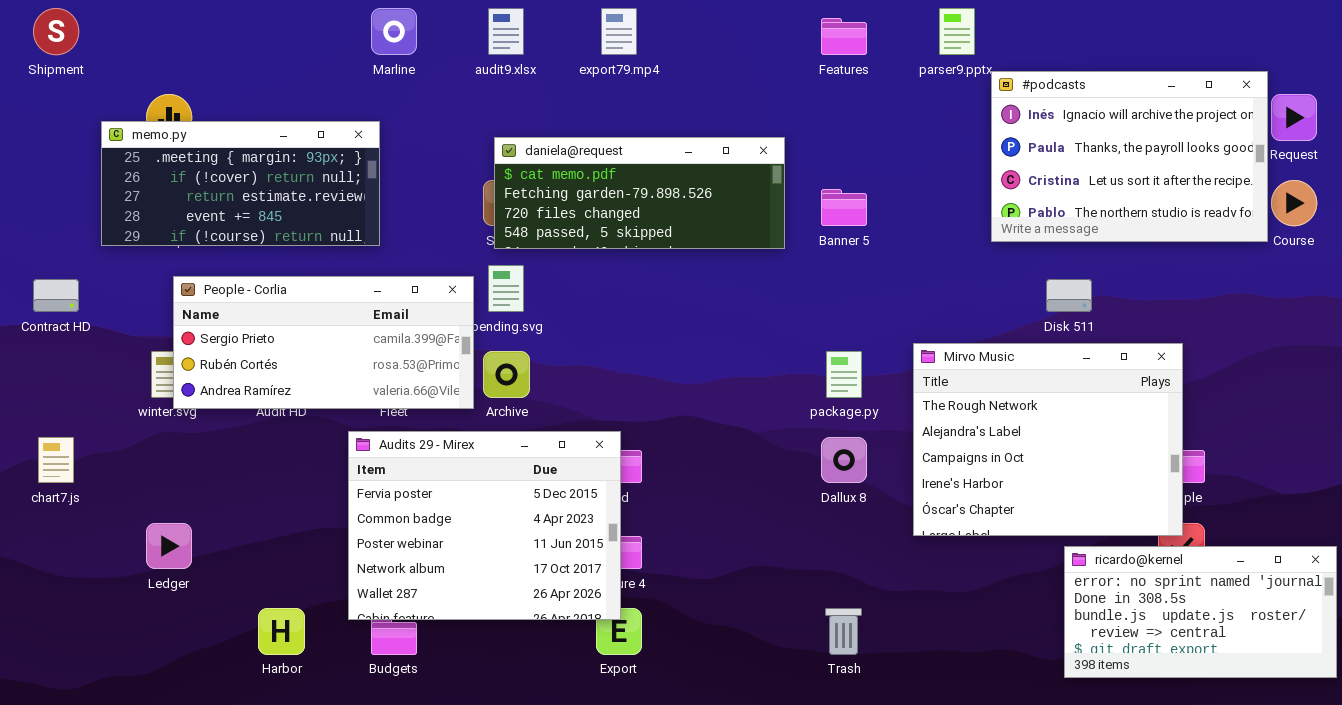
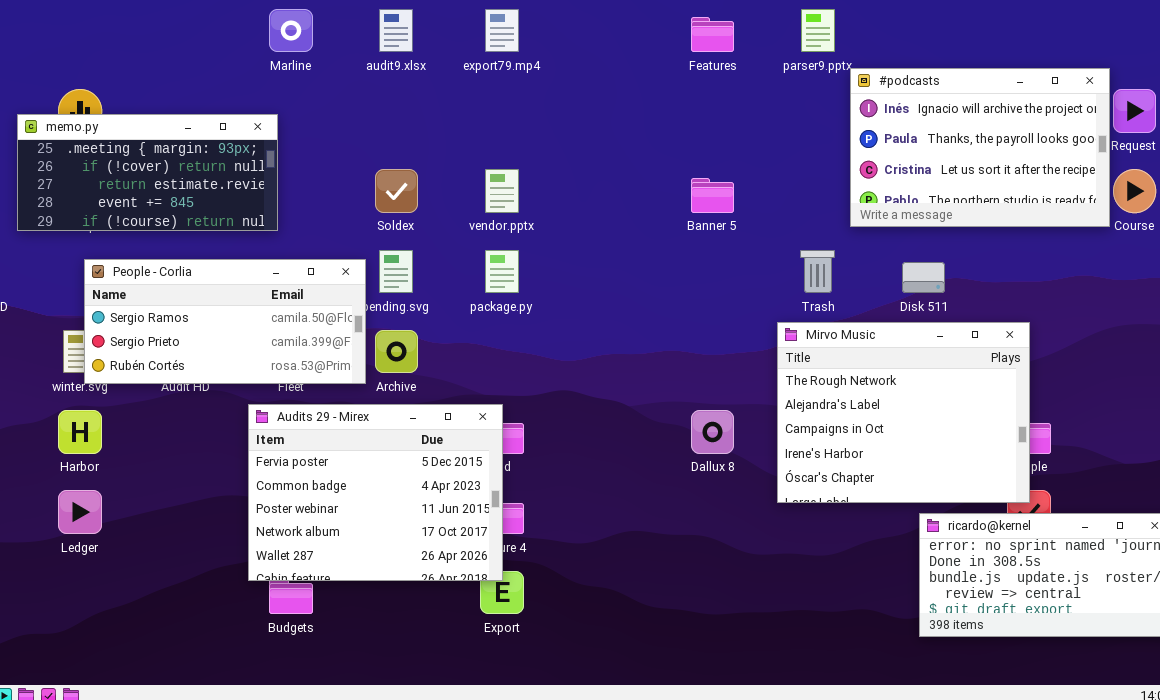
daniela@request: [494,137,785,249] -> none, closed
People - Corlia: [173,276,474,409] -> [84,259,366,384], scrolled up 1 row
package.py: [826,351,862,398] -> [485,250,519,293], moved
Harbor: [258,608,305,655] -> [58,410,102,454], moved
Trash: [825,608,862,655] -> [800,250,835,293], moved

